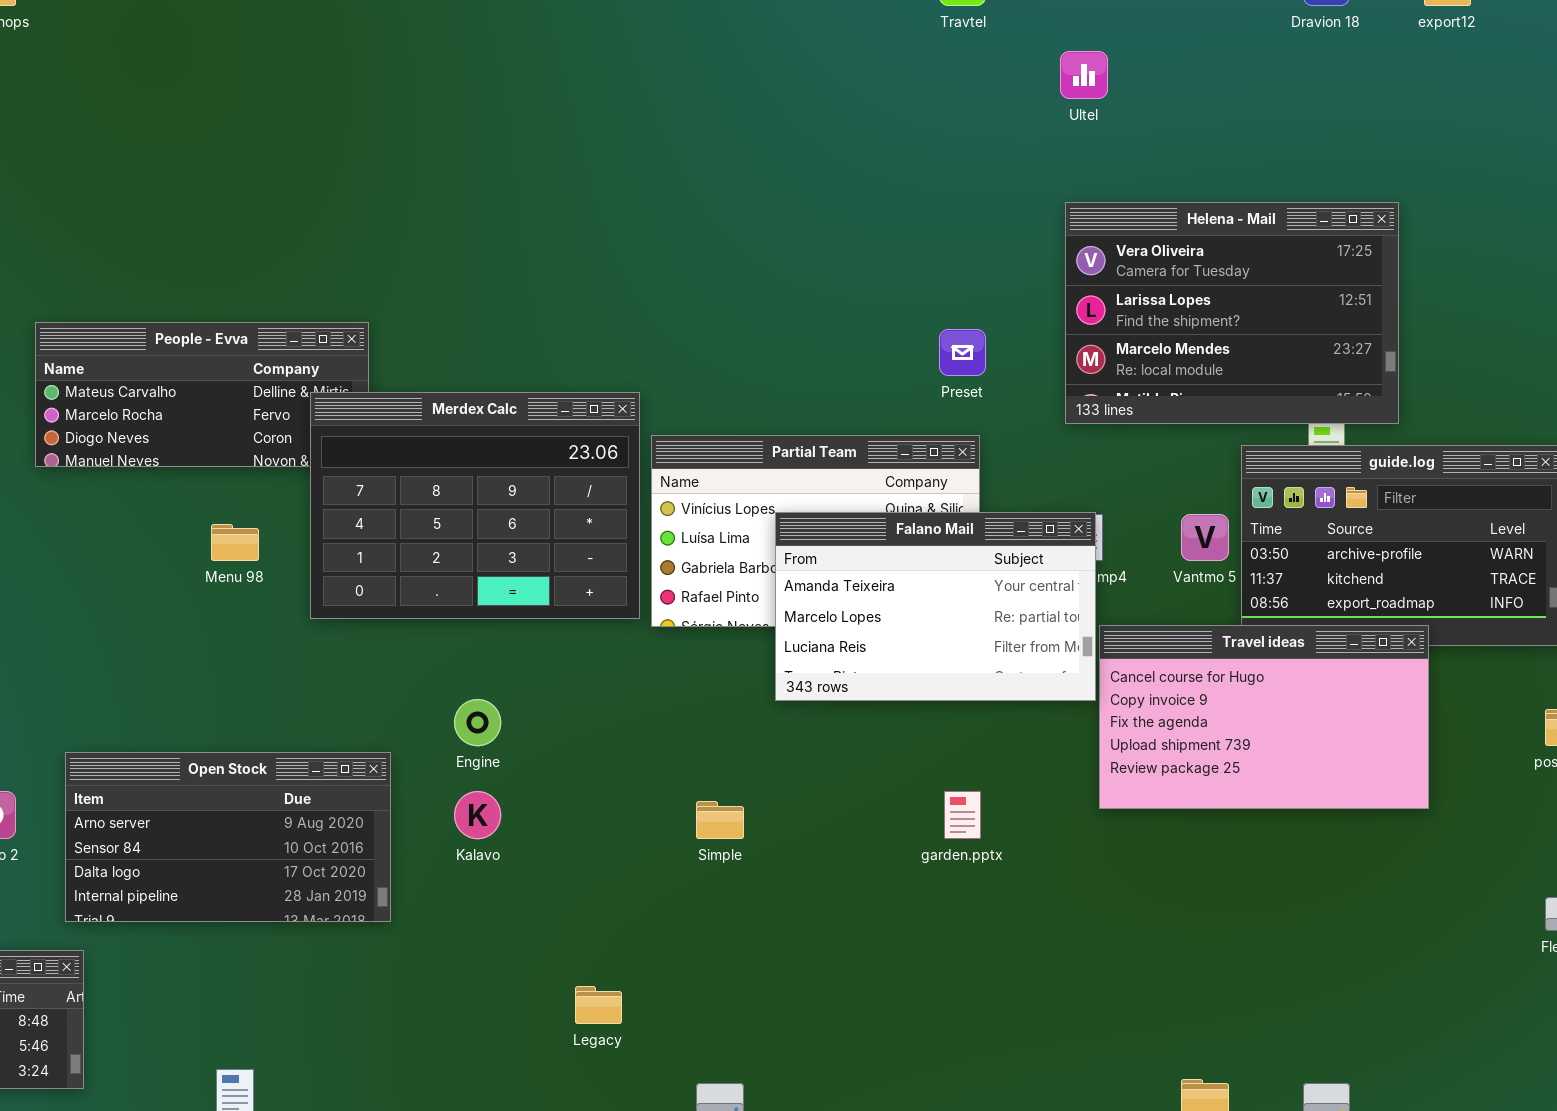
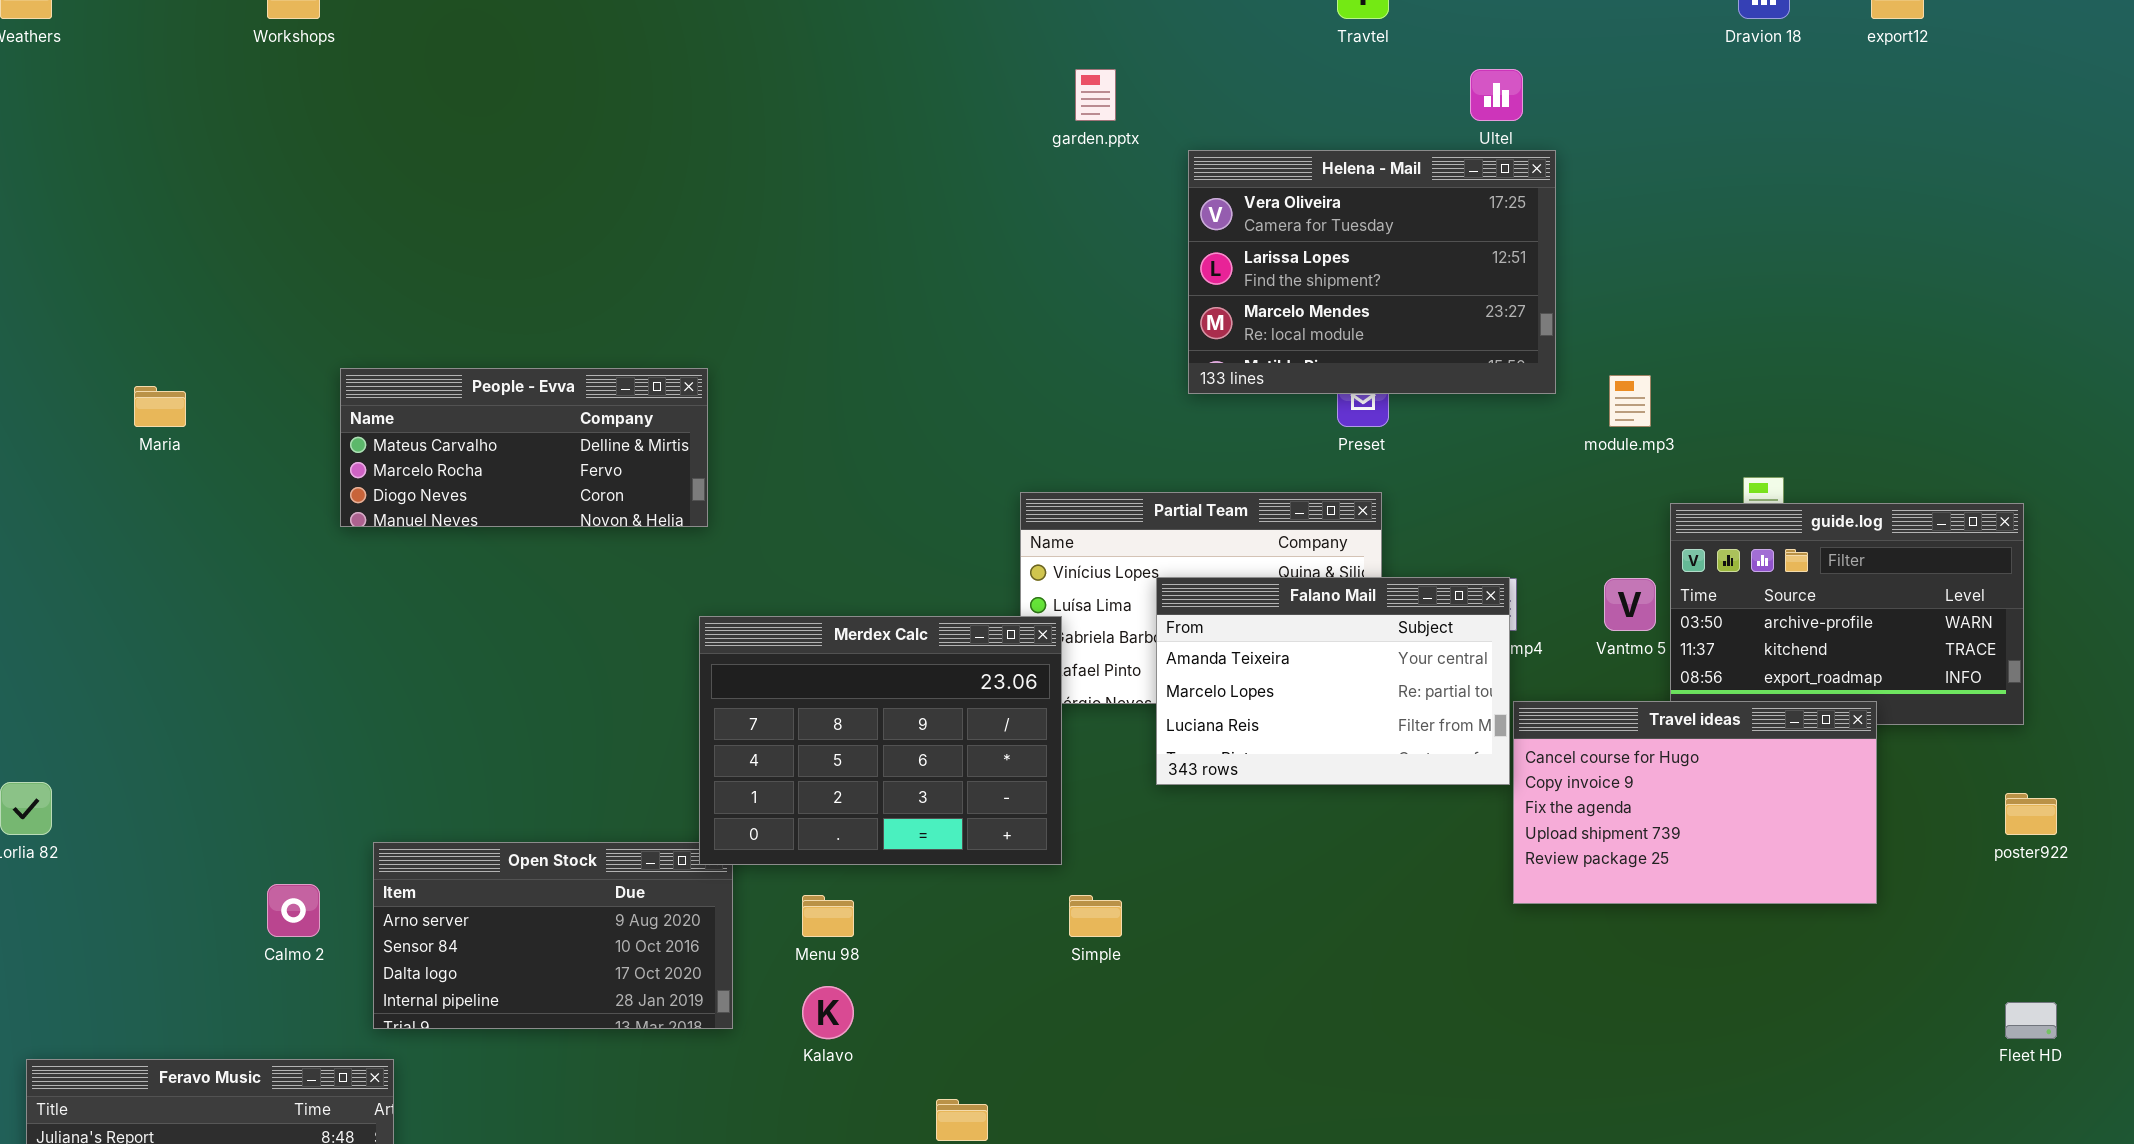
Helena - Mail: [1065,202,1399,424] -> [1188,150,1556,394], moved
Merdex Calc: [310,392,640,619] -> [699,616,1062,865], moved
Menu 98: [211,524,259,561] -> [802,895,854,937], moved
Kalavo: [454,791,501,839] -> [802,986,854,1039], moved
garden.pptx: [944,791,981,839] -> [1075,69,1116,121], moved

